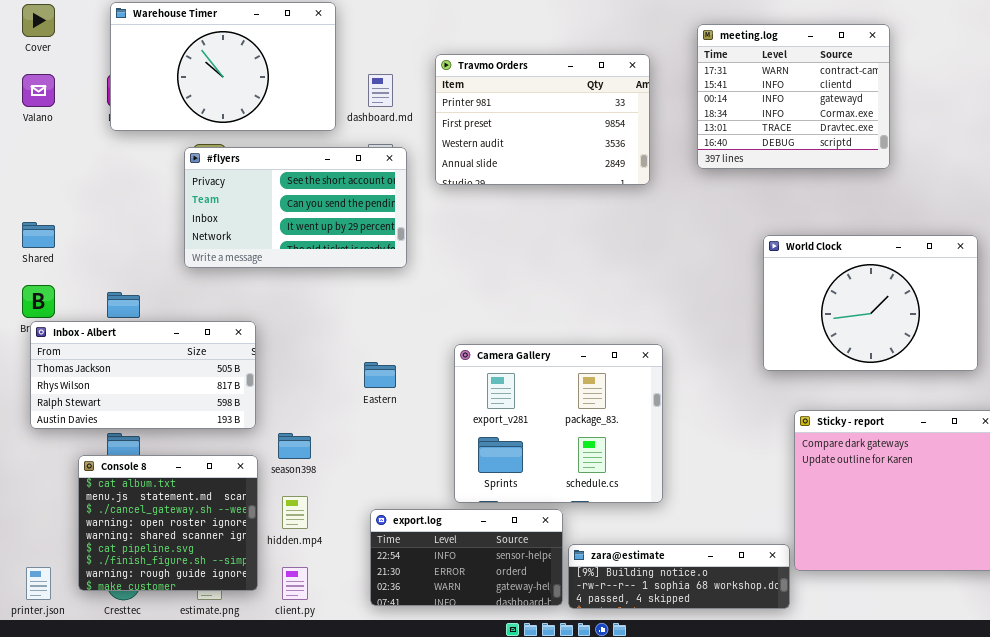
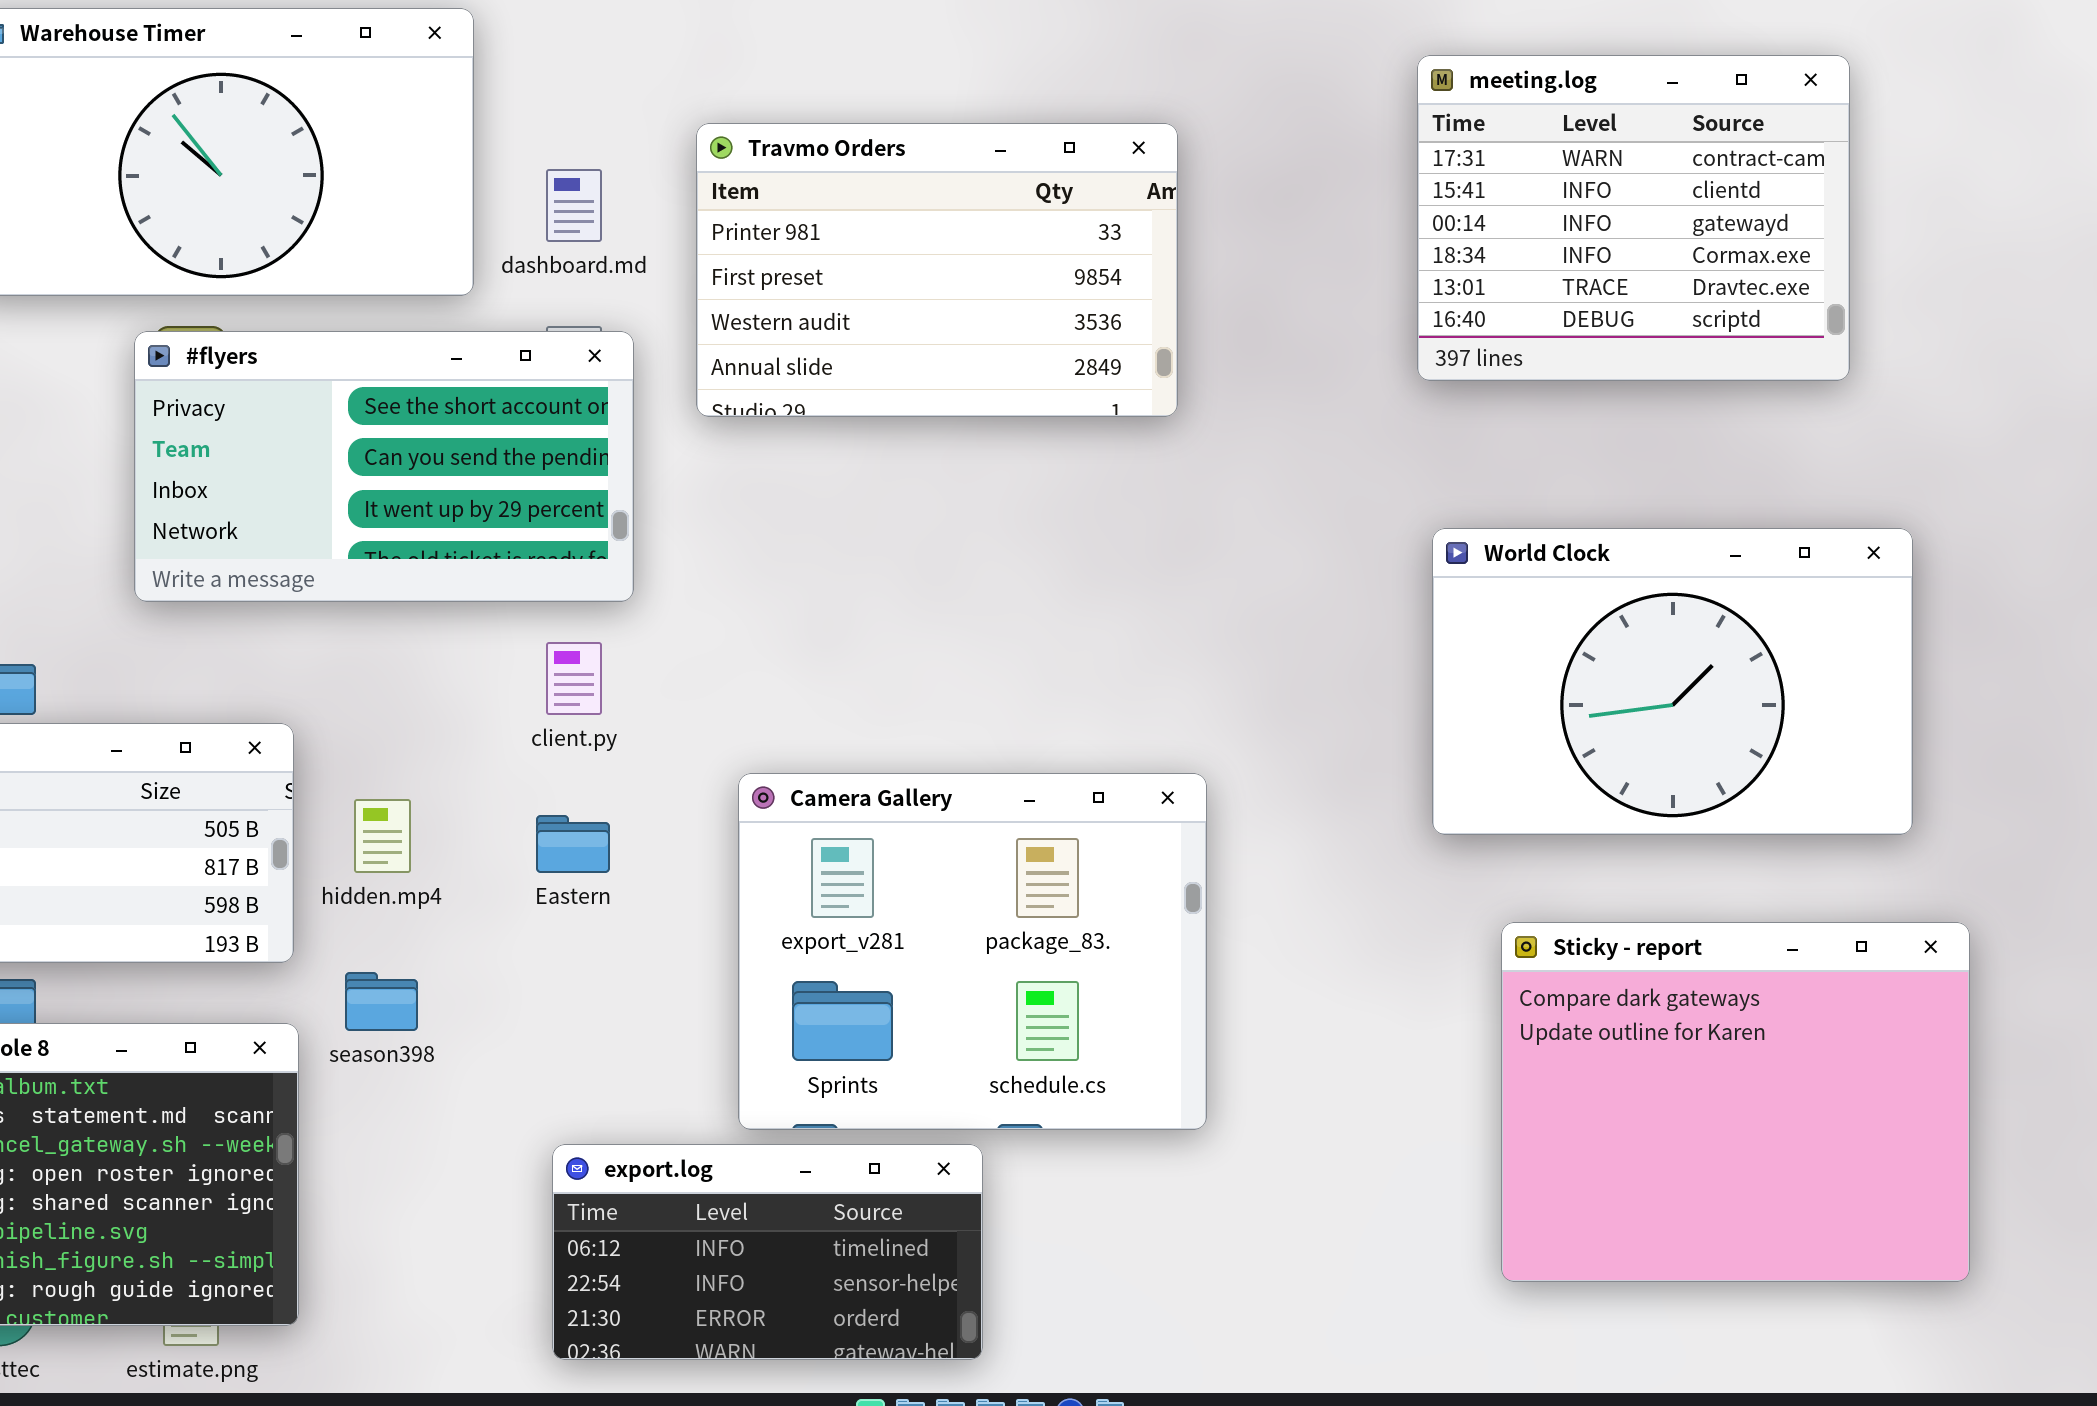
meeting.log: [697,24,890,169] -> [1417,55,1850,381], moved
hidden.mp4: [282,496,308,529] -> [354,799,411,873], moved
export.log: [370,509,563,606] -> [552,1144,983,1360], scrolled up 1 row
zara@estimate: [568,544,790,609] -> none, closed
client.py: [282,567,308,600] -> [546,642,602,715], moved

